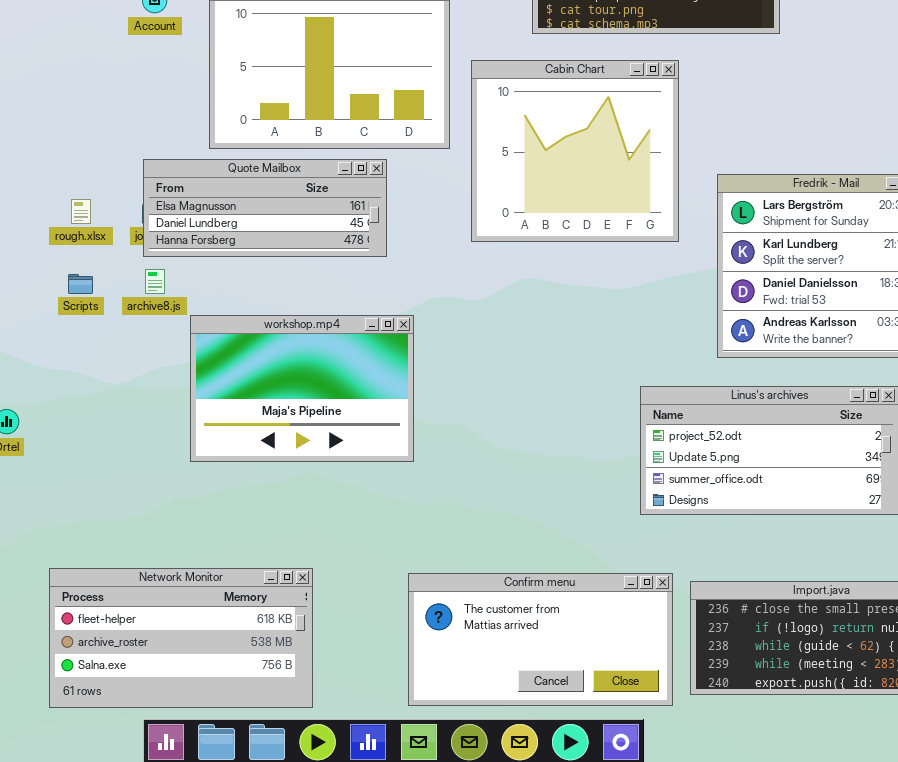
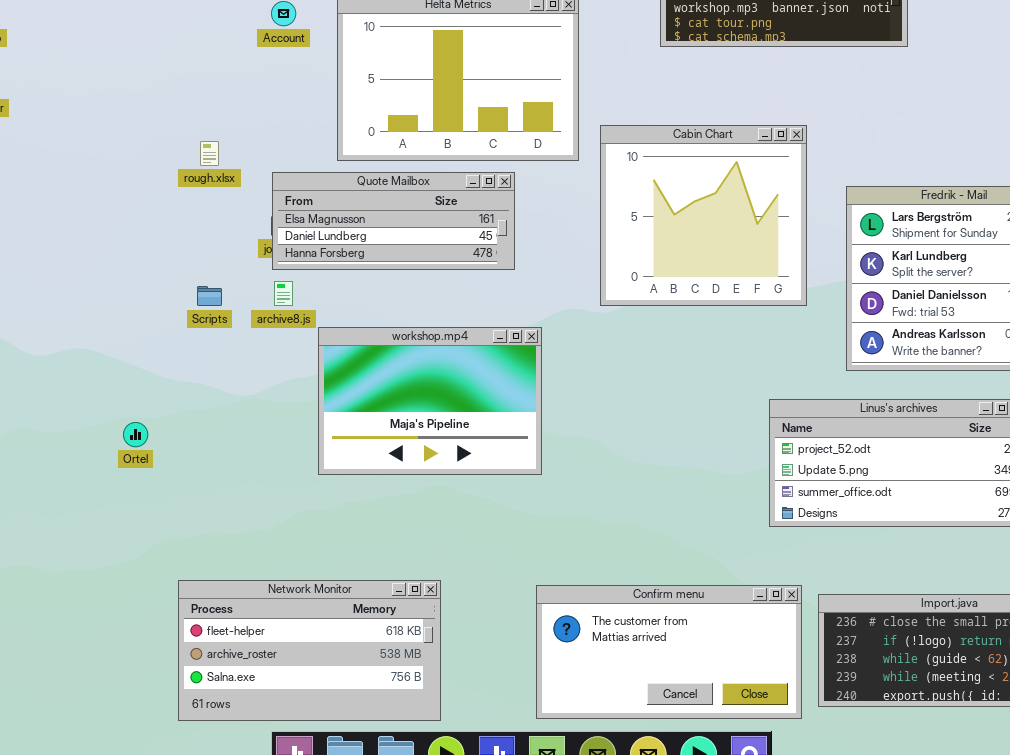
Cabin Chart: [471,60,679,242] -> [600,125,807,306], moved
rough.xlsx: [71,199,91,224] -> [200,141,219,166], moved

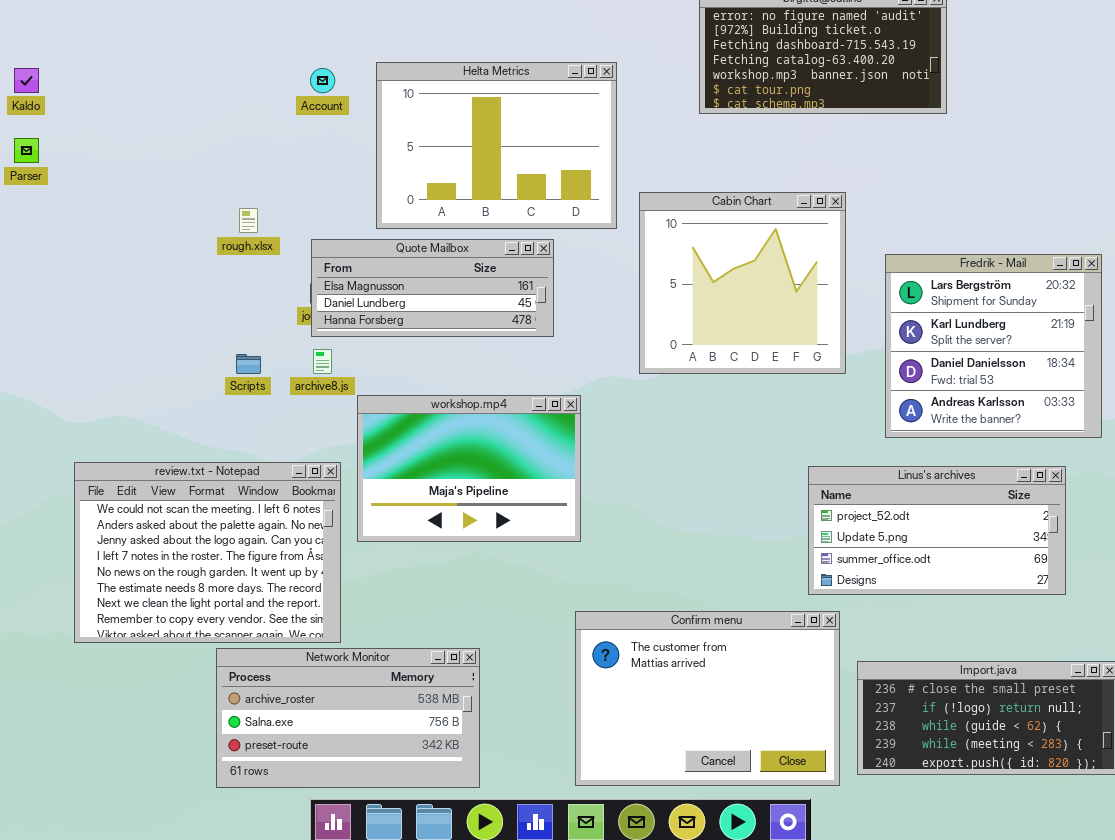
review.txt - Notepad: none -> [74,462,341,643], opened
Network Monitor: [178,580,441,721] -> [216,648,480,788], scrolled down 1 row
Confirm menu: [536,585,802,719] -> [575,611,840,786], resized

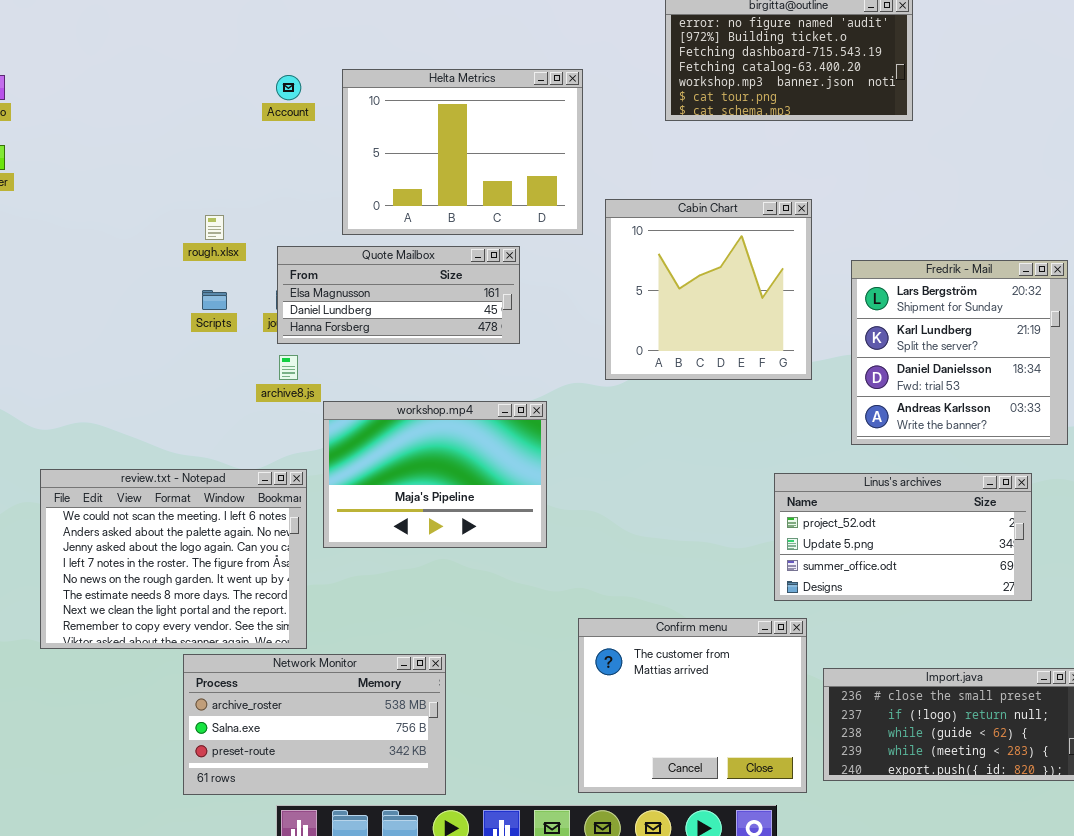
Scripts: [236,354,261,374] -> [202,290,227,310], moved
Confirm menu: [575,611,840,786] -> [578,618,807,793], resized

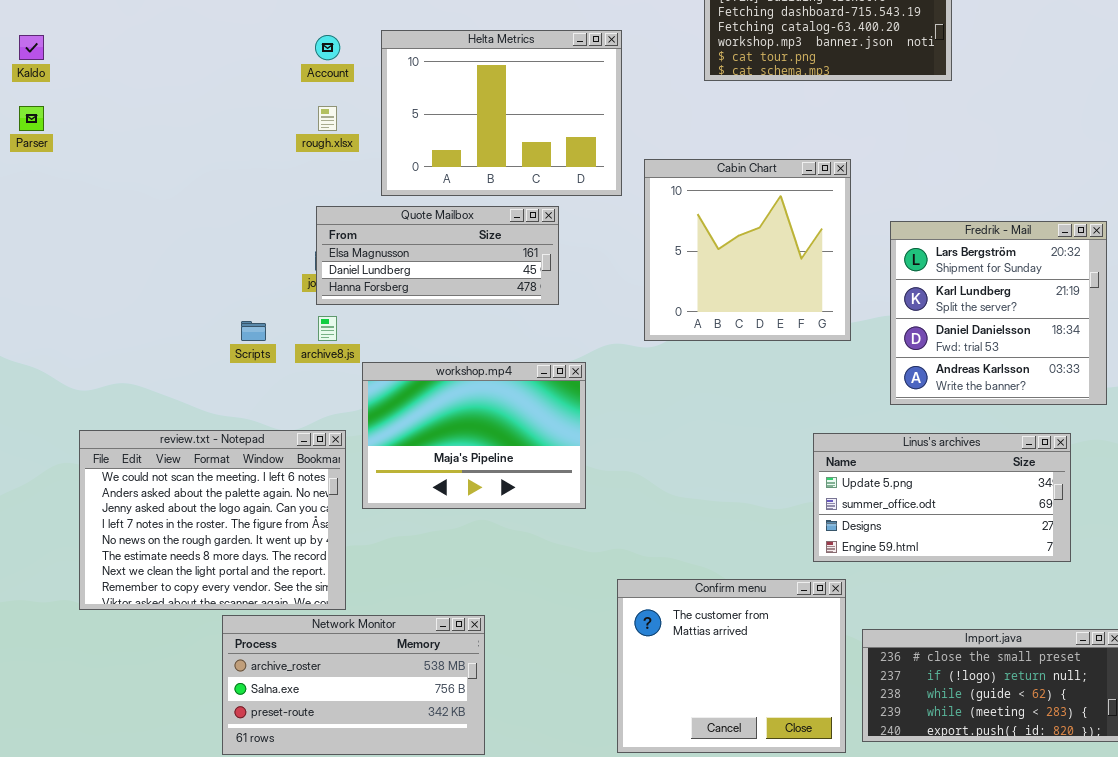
rough.xlsx: [205,215,224,240] -> [318,106,337,131], moved
Scripts: [202,290,227,310] -> [241,321,266,341], moved
Linus's archives: [774,473,1032,601] -> [813,433,1071,562], scrolled down 1 row

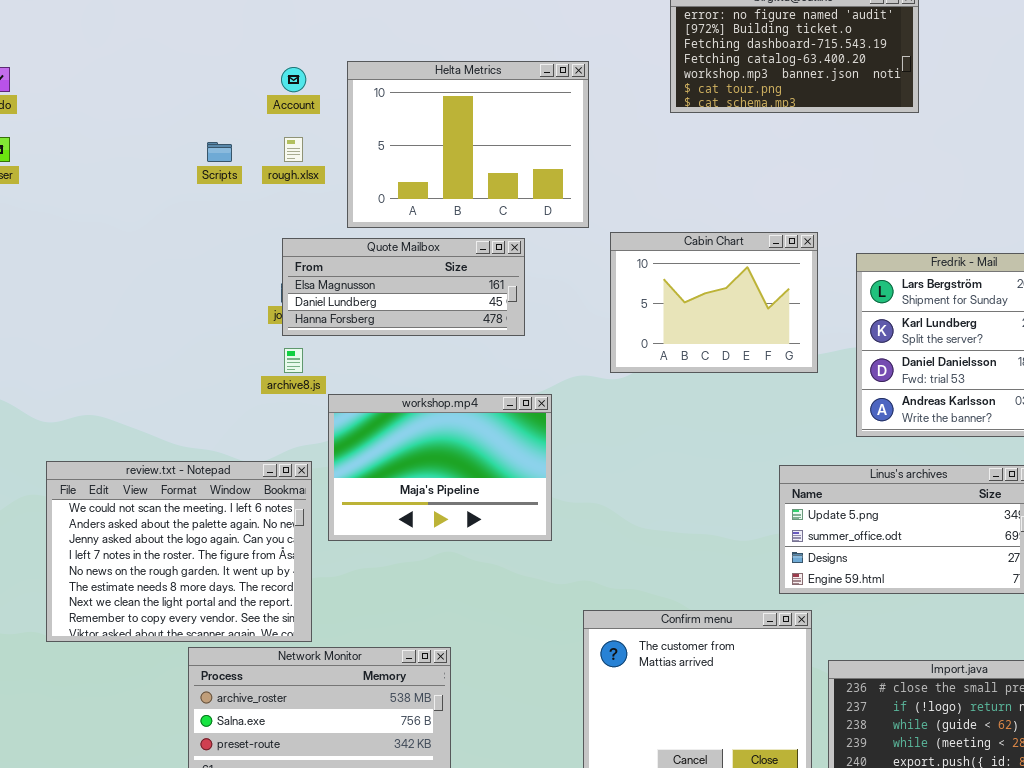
Cabin Chart: [644,159,851,341] -> [610,232,818,373], resized
Scripts: [241,321,266,341] -> [207,142,232,162], moved

